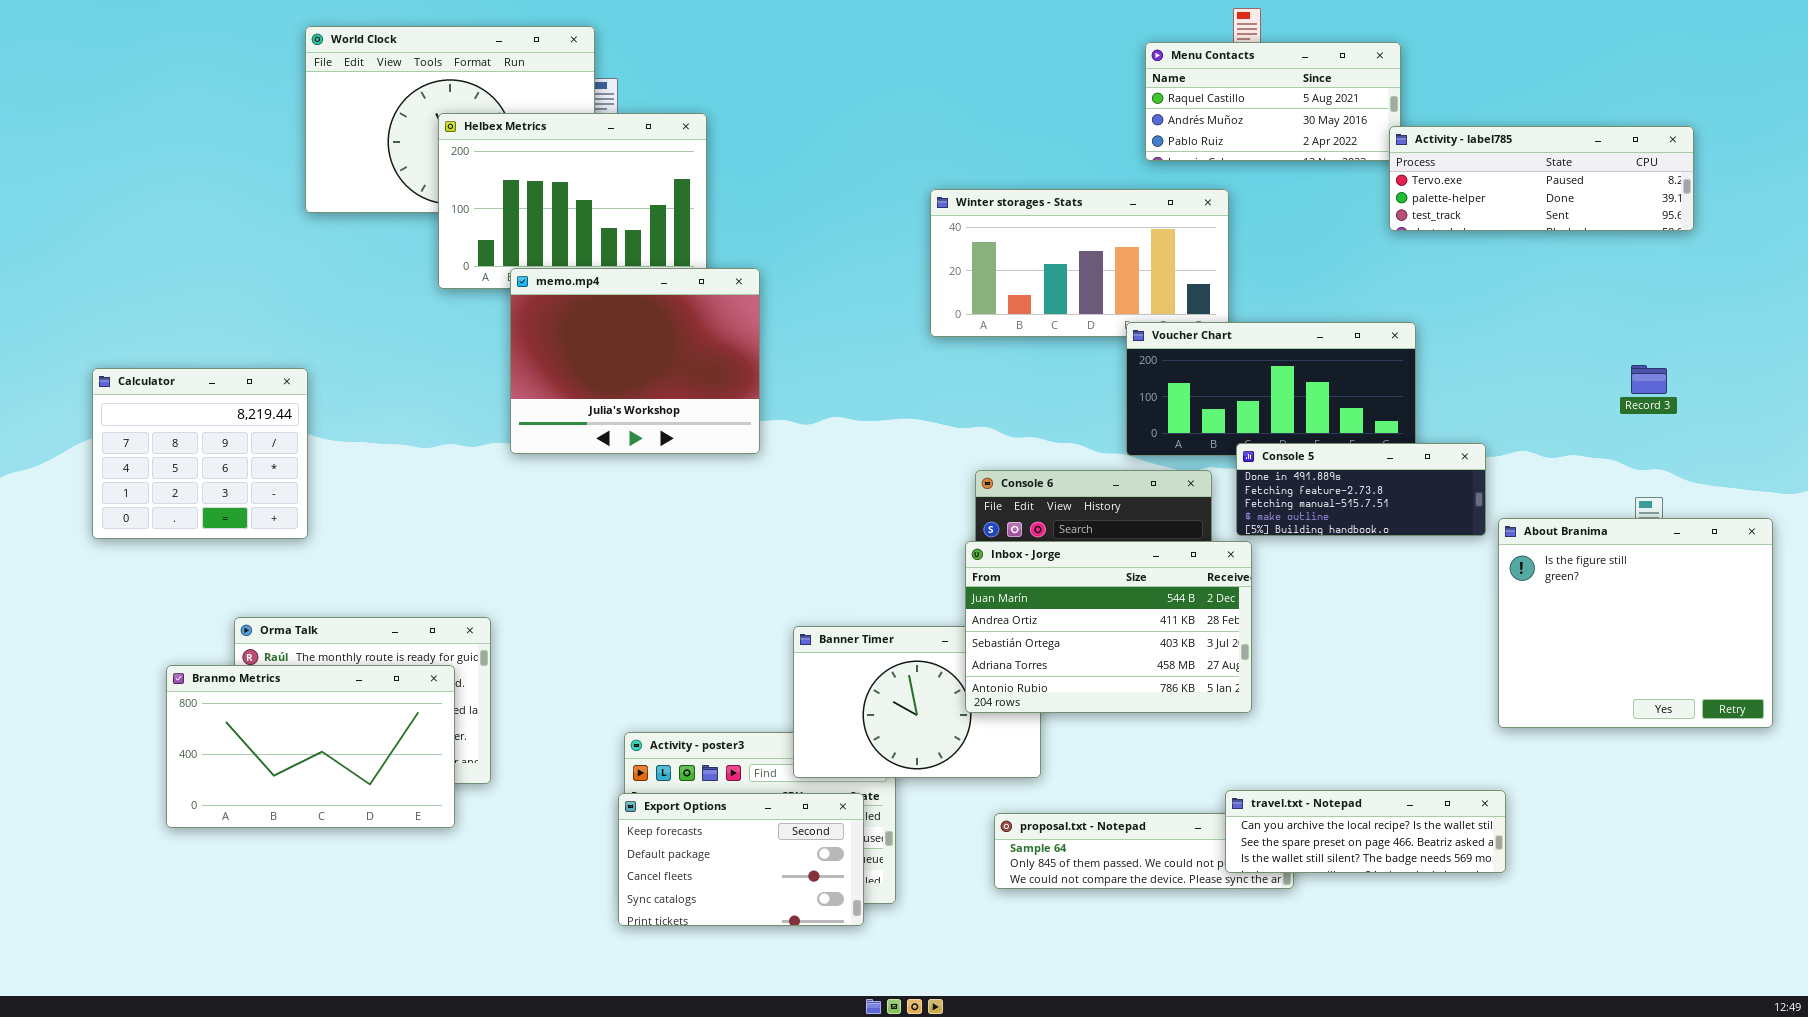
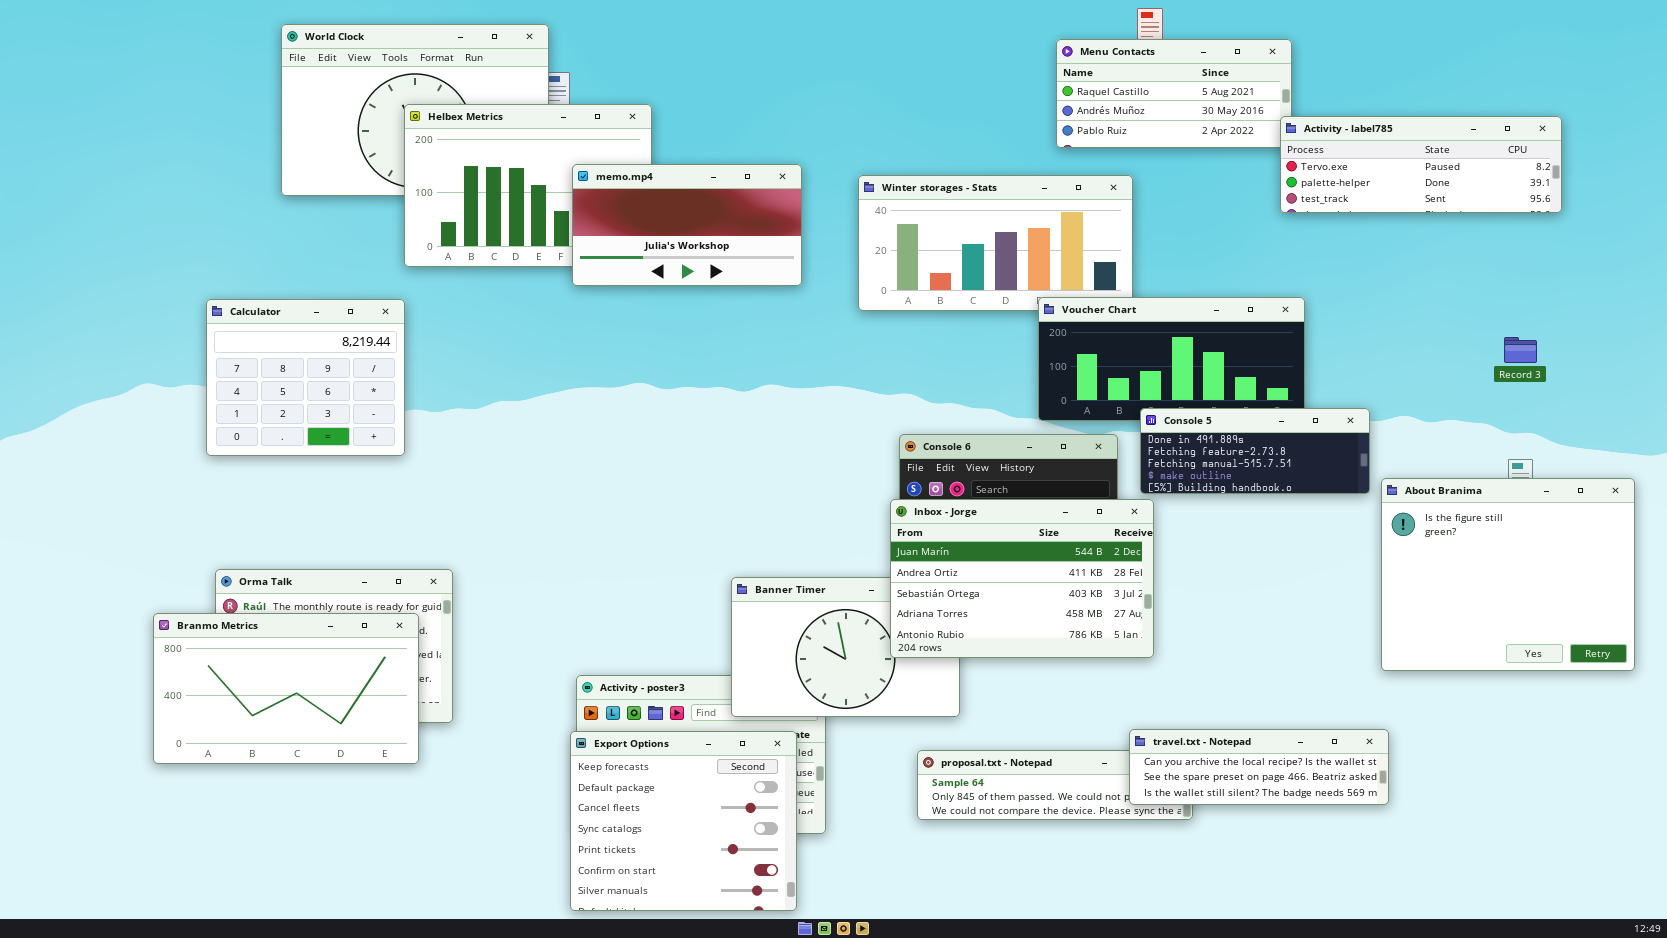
memo.mp4: [510,268,760,454] -> [572,164,802,286], moved, resized
Calculator: [92,368,308,539] -> [206,299,405,456], moved
Export Options: [618,793,864,926] -> [570,731,797,911], resized

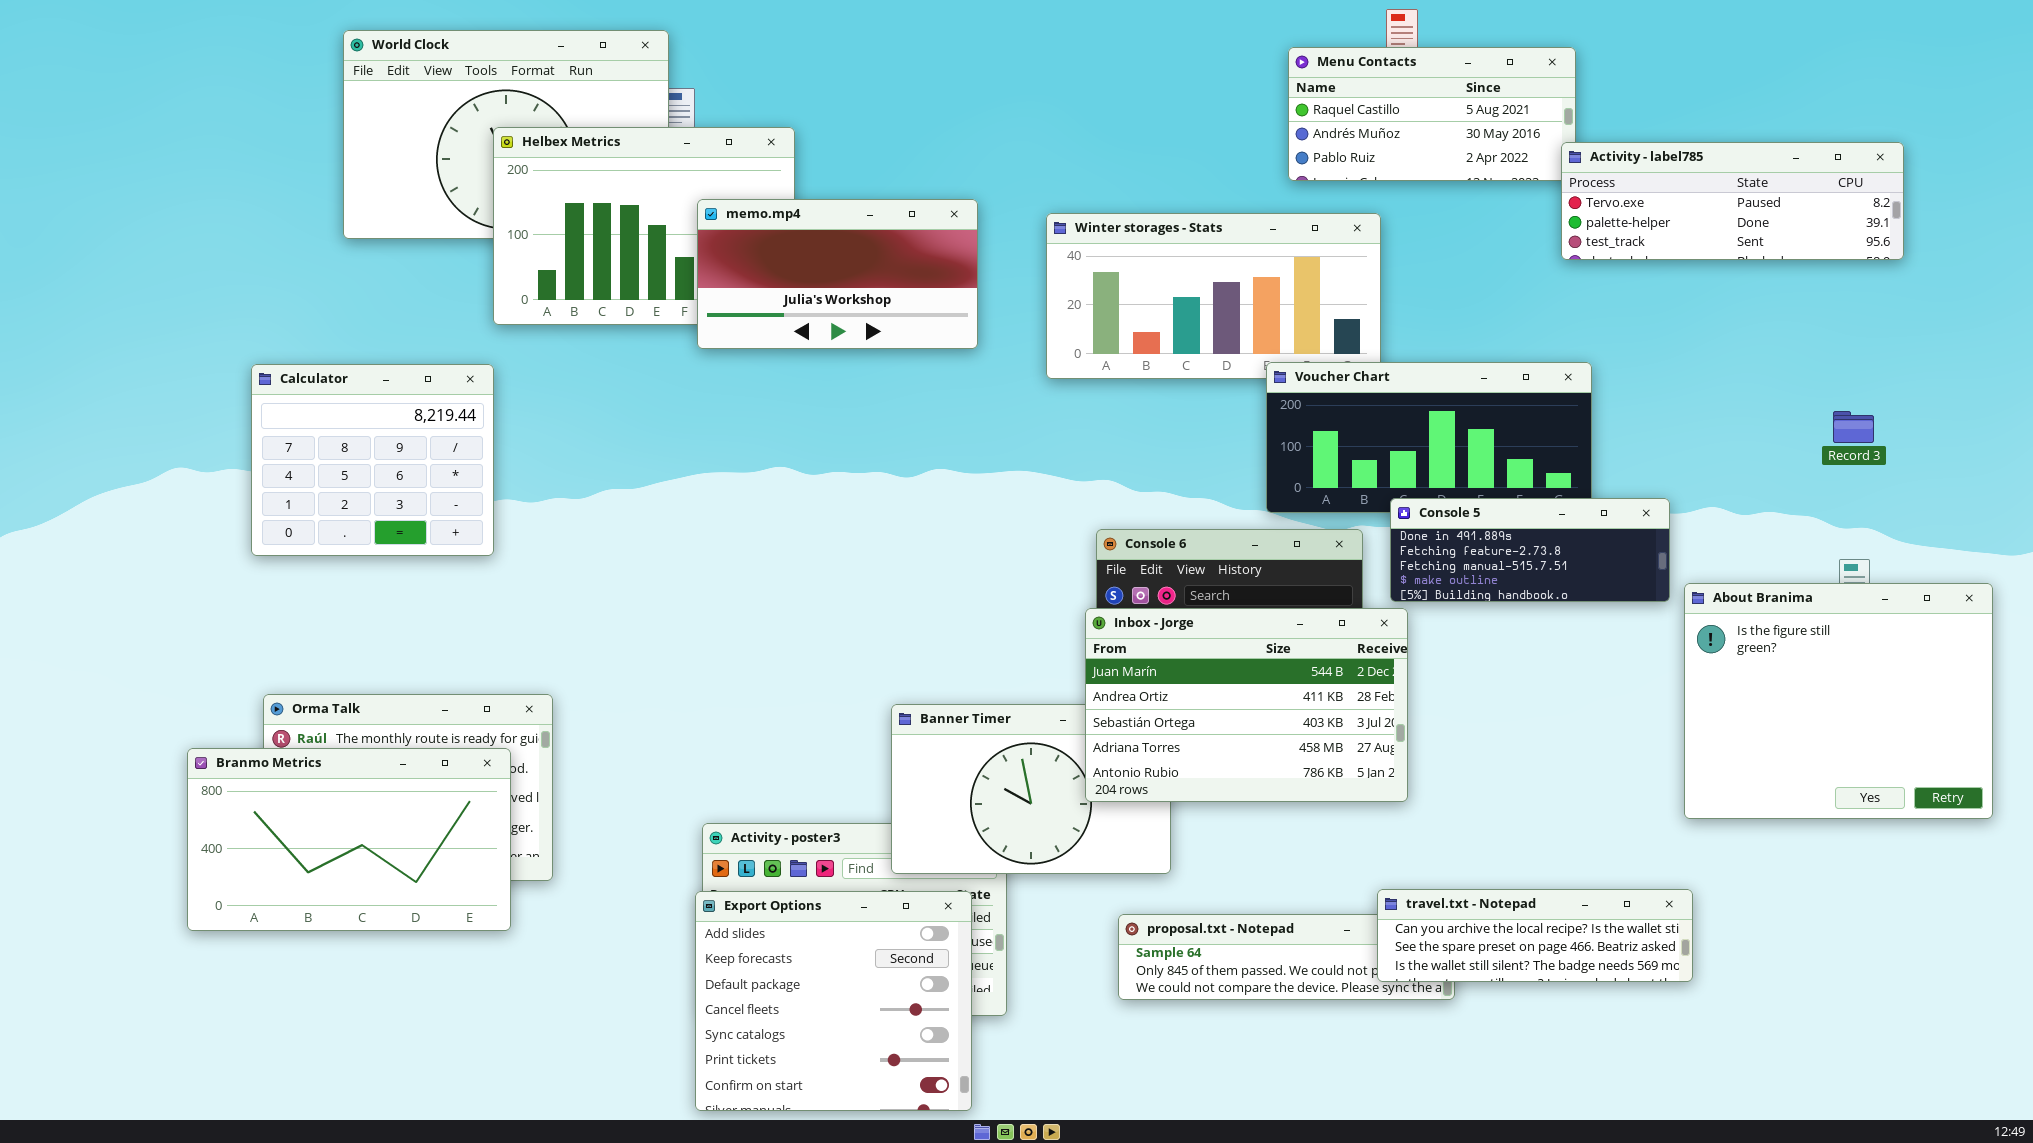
Export Options: [570,731,797,911] -> [695,891,972,1111], scrolled up 1 row

